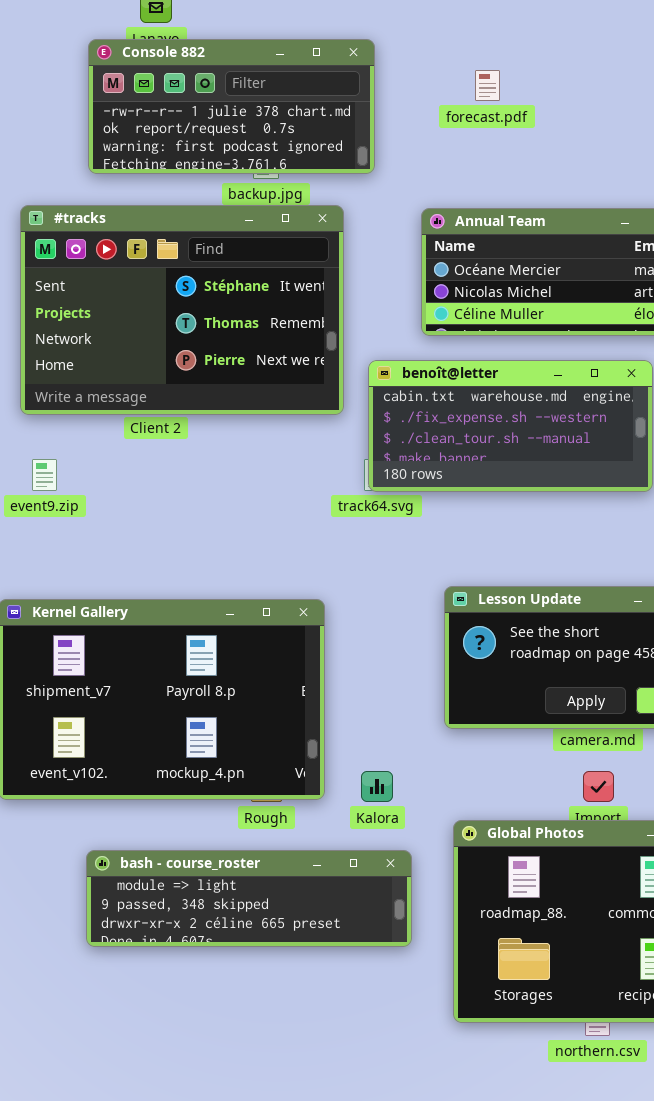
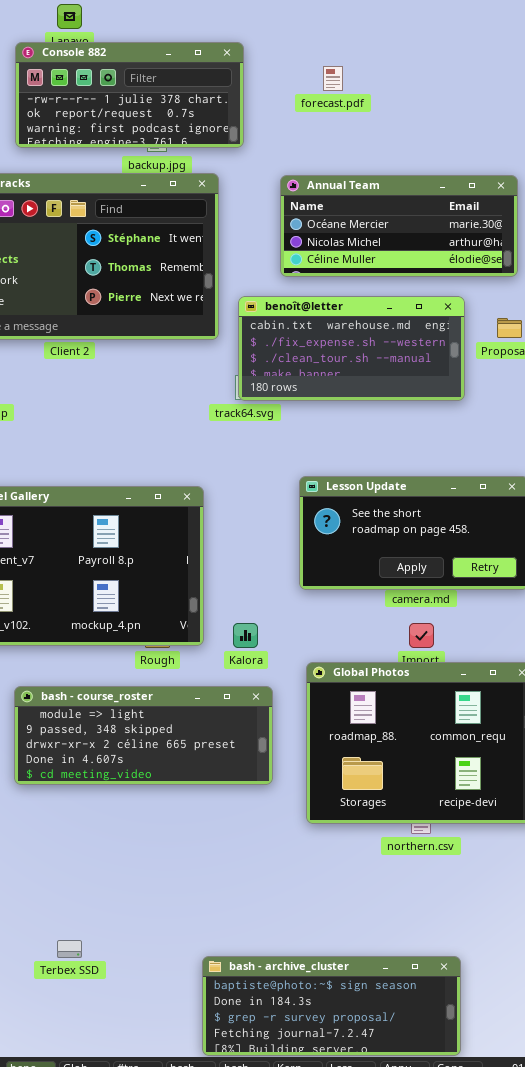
bash - course_roster: [86,850,412,947] -> [14,686,273,785], resized

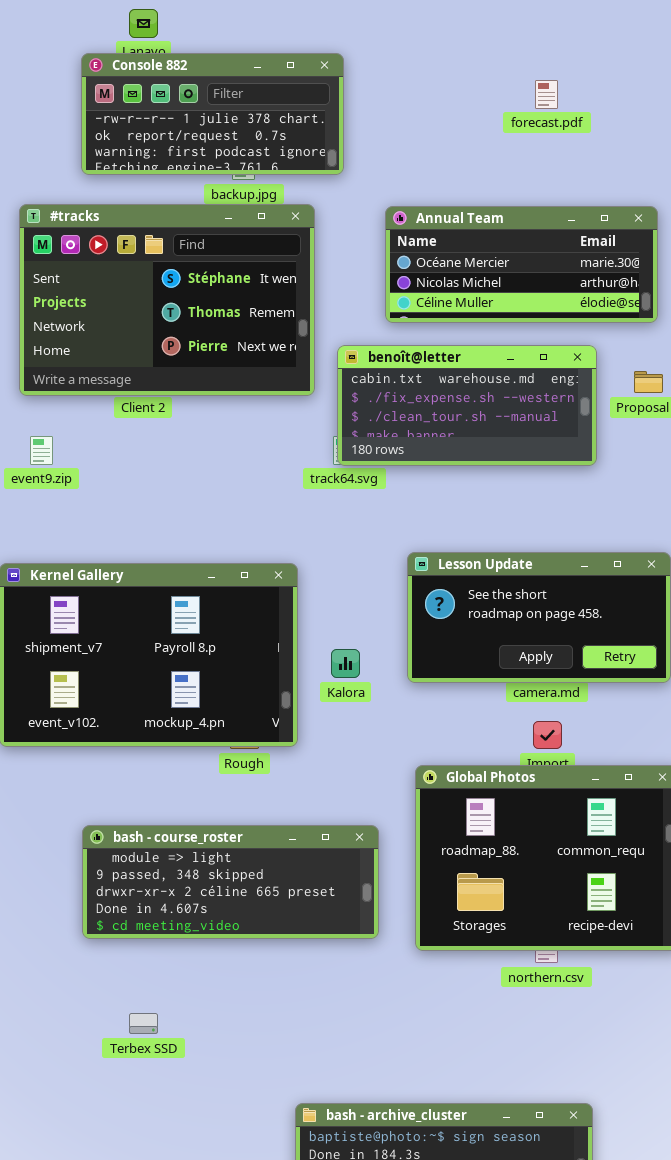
forecast.pdf: [323,66,343,91] -> [535,80,558,109], moved
Kalora: [233,623,258,648] -> [331,649,360,678], moved
bash - course_roster: [14,686,273,785] -> [82,825,379,939], moved
Terbex SSD: [57,940,82,958] -> [129,1013,158,1034], moved

